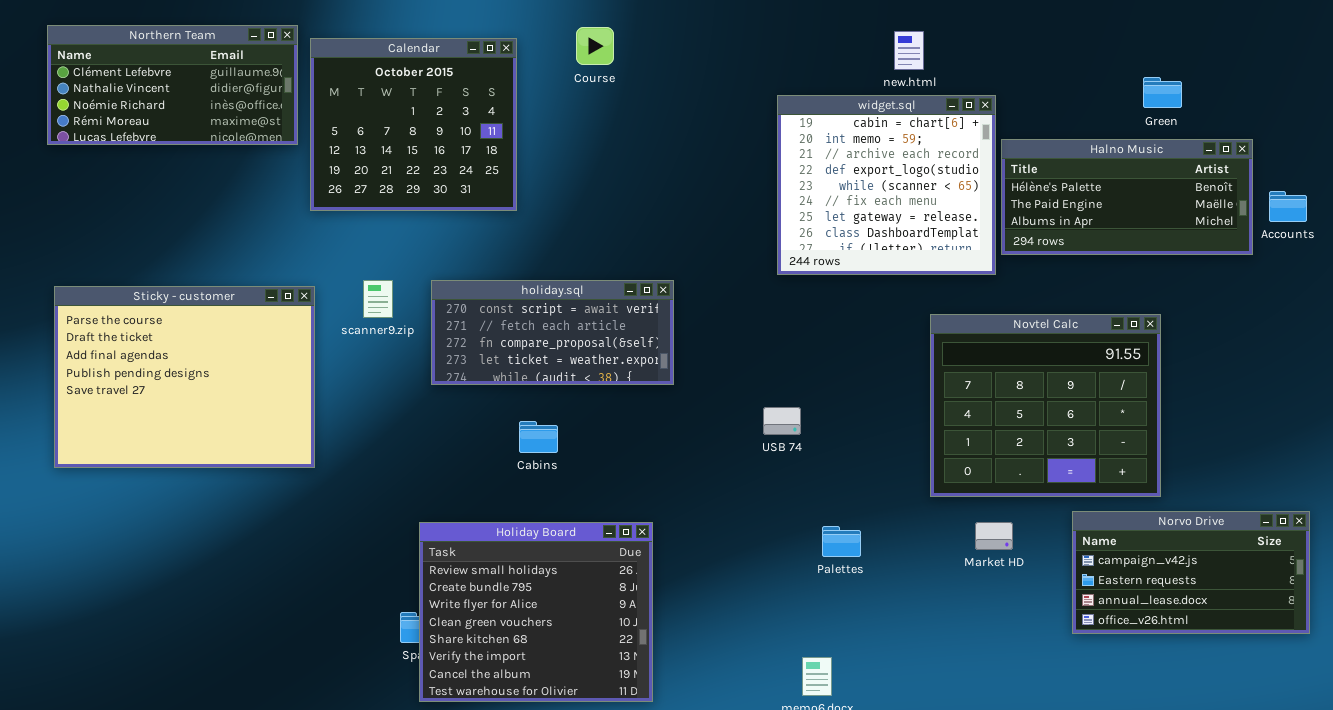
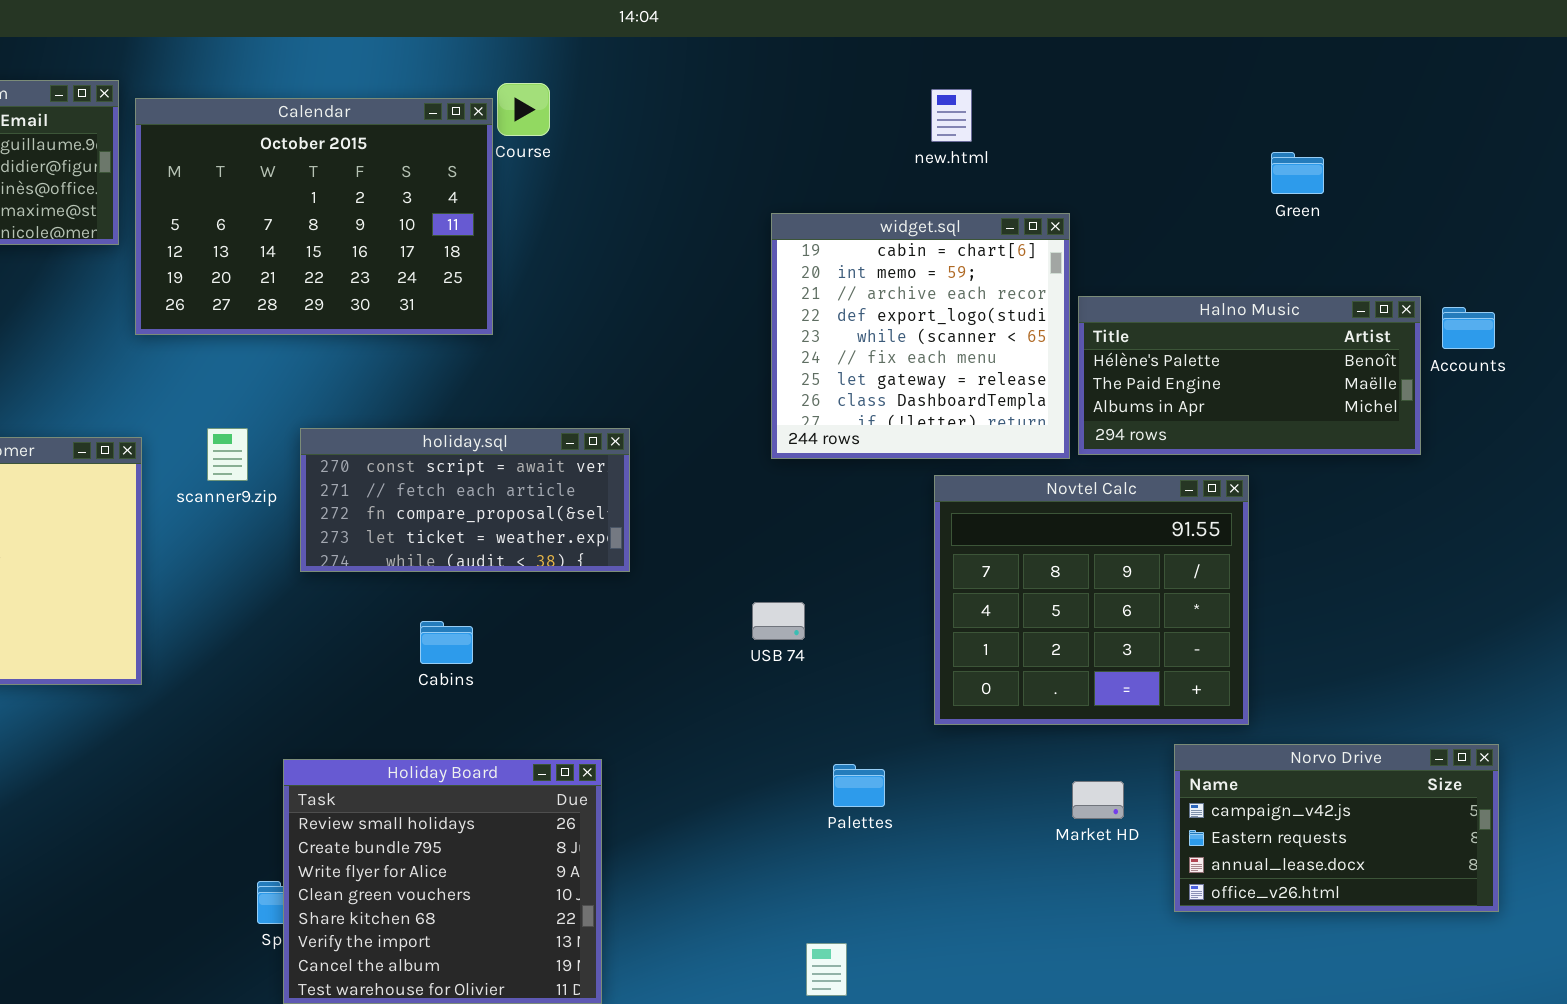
Calendar: [310,38,517,211] -> [135,98,493,335], resized
widget.sql: [777,95,996,275] -> [771,213,1070,459], moved
Halno Music: [1001,139,1253,255] -> [1078,296,1421,455], moved
Novtel Calc: [930,314,1161,497] -> [934,475,1249,725], moved
Market HD: [975,522,1013,550] -> [1072,781,1124,819], moved

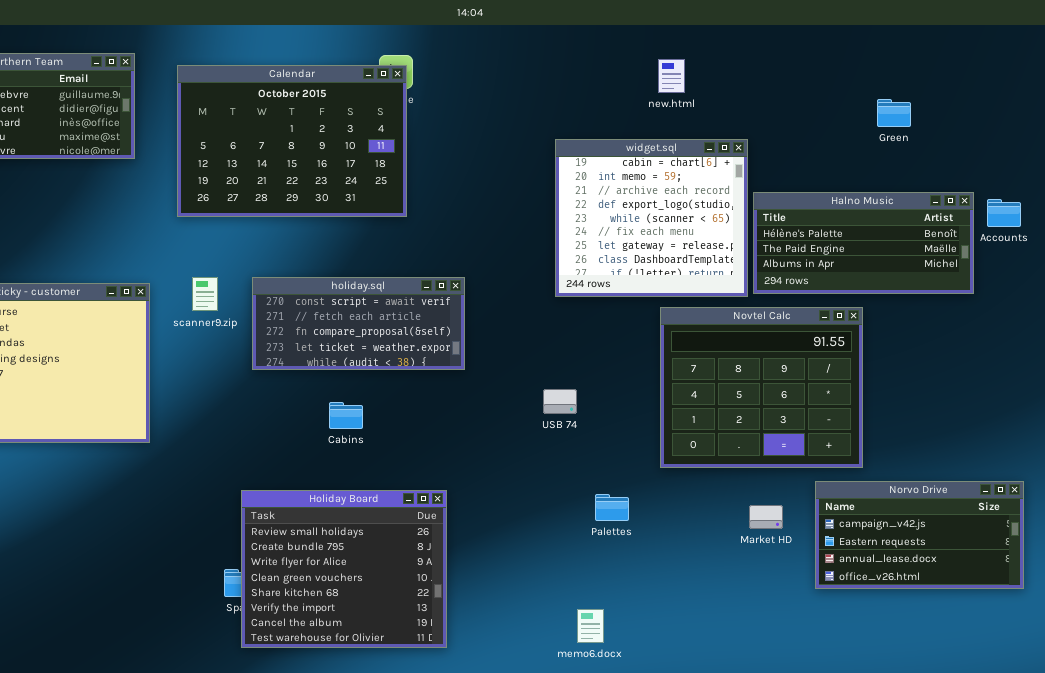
Calendar: [135,98,493,335] -> [177,65,407,217], moved

